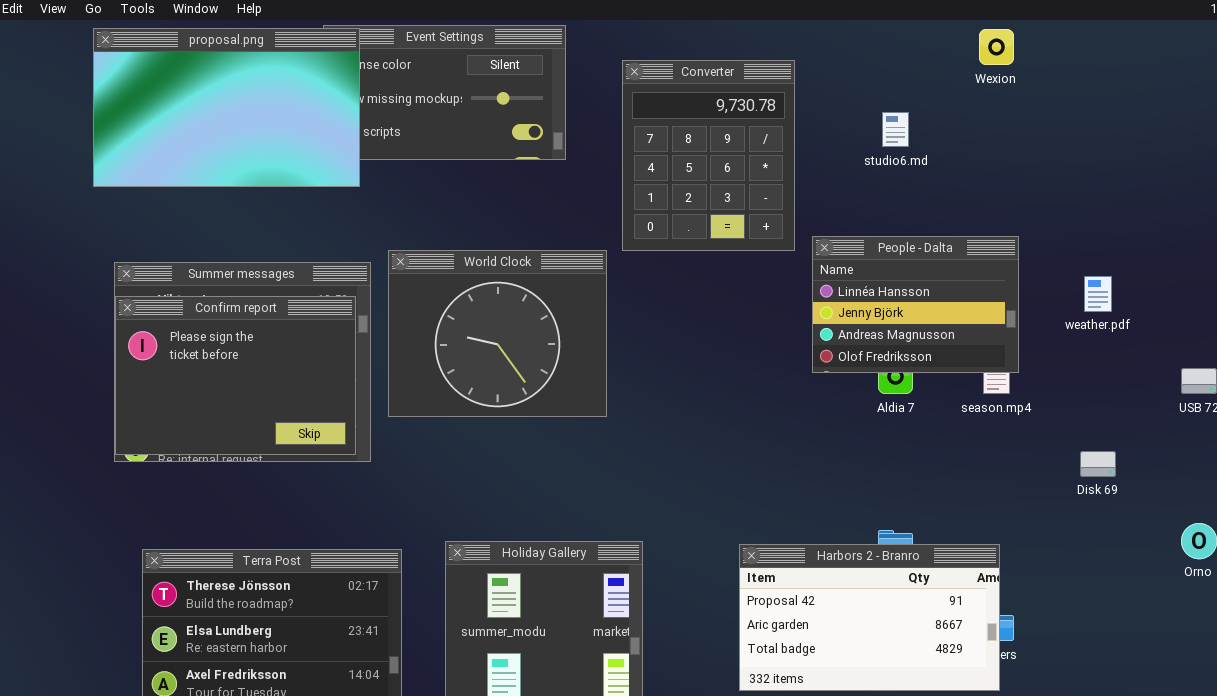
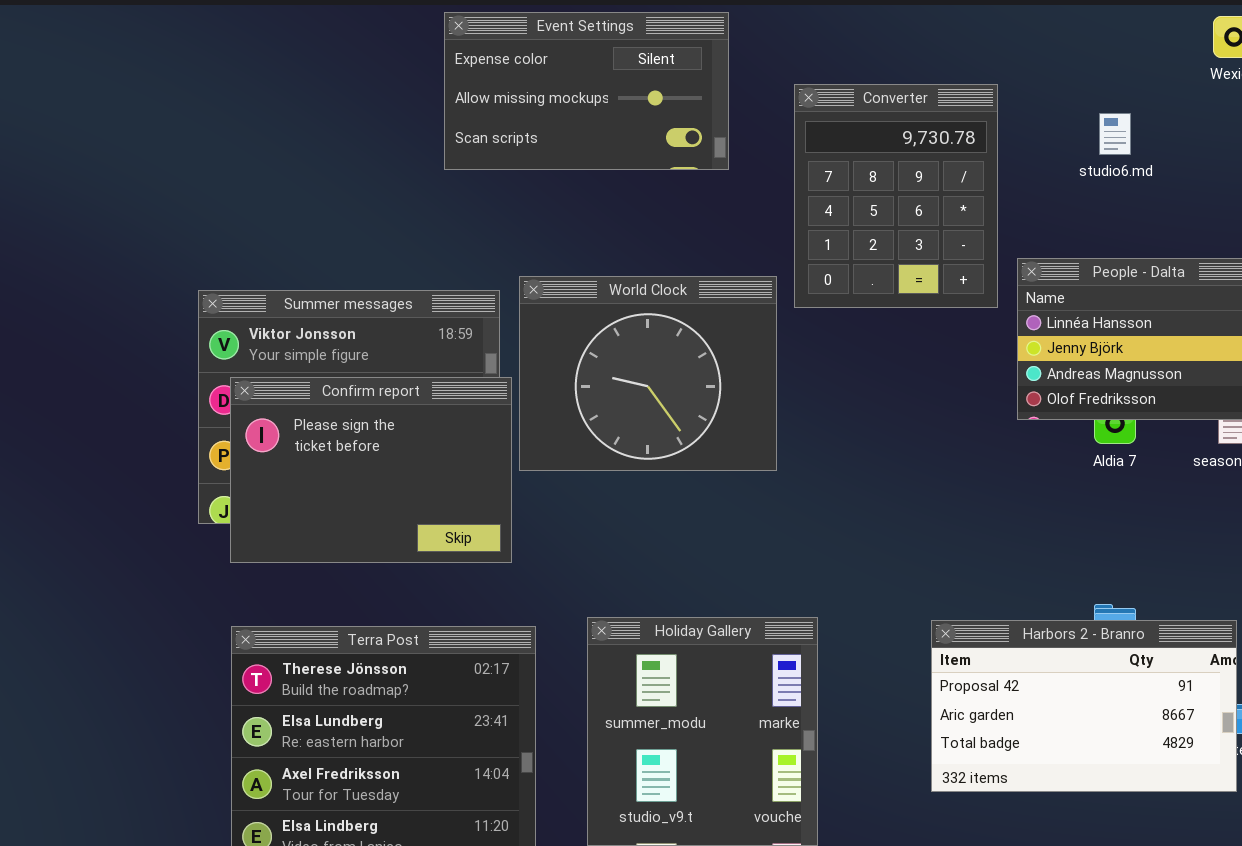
proposal.png: [93,28,360,187] -> none, closed
Converter: [622,60,795,251] -> [794,84,998,308], moved
Confirm report: [115,296,356,455] -> [230,377,512,563], moved

